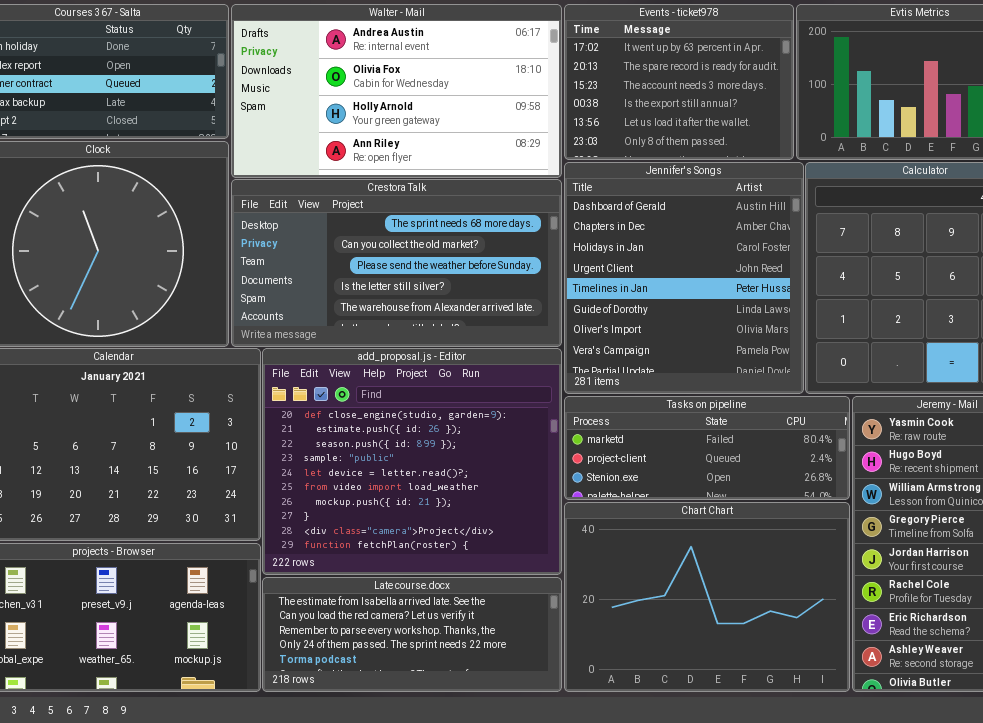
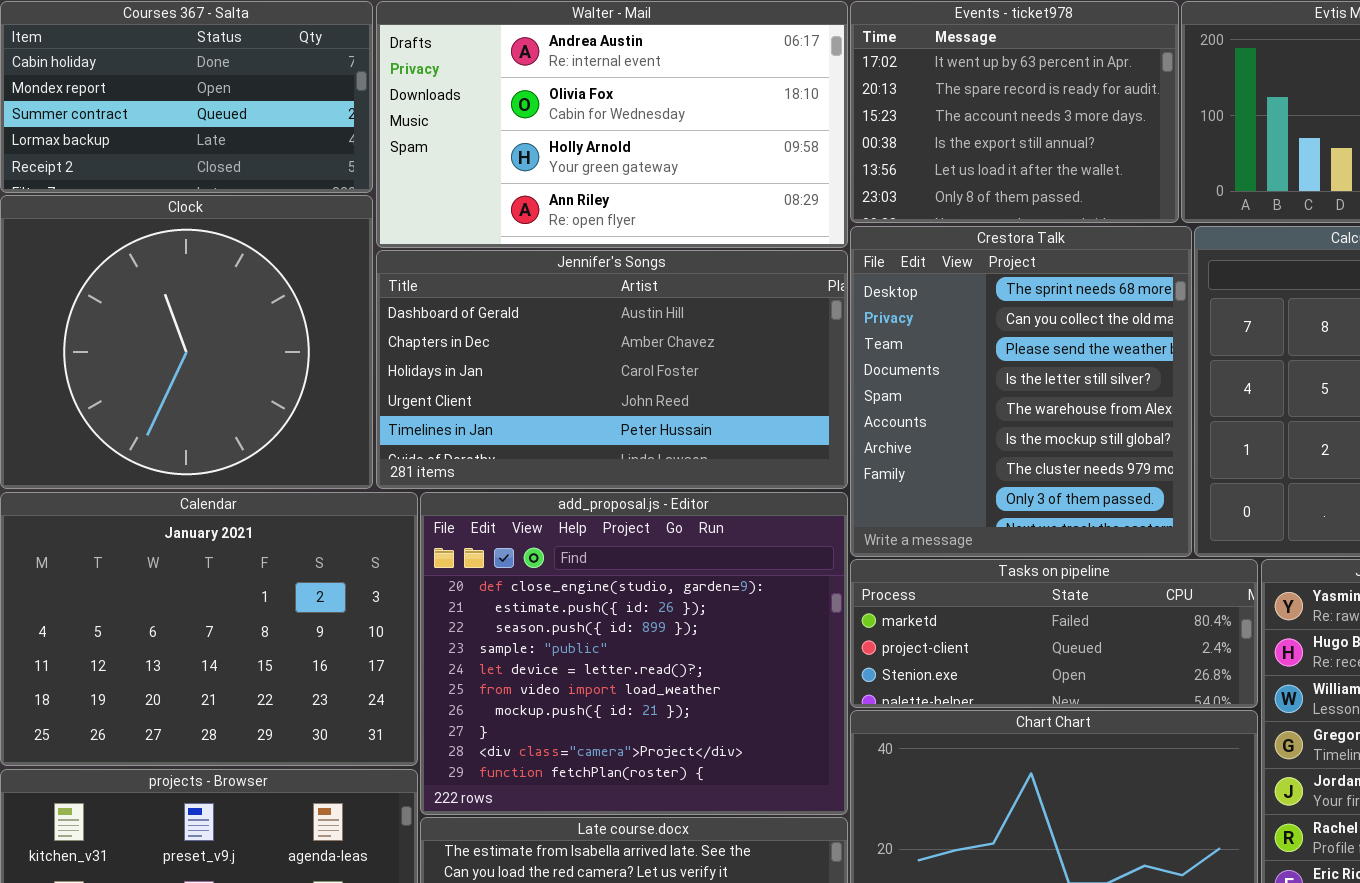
Jennifer's Songs: [564,162,804,394] -> [376,250,848,489], moved, resized
Crestora Talk: [231,179,562,347] -> [850,226,1192,557], moved, resized

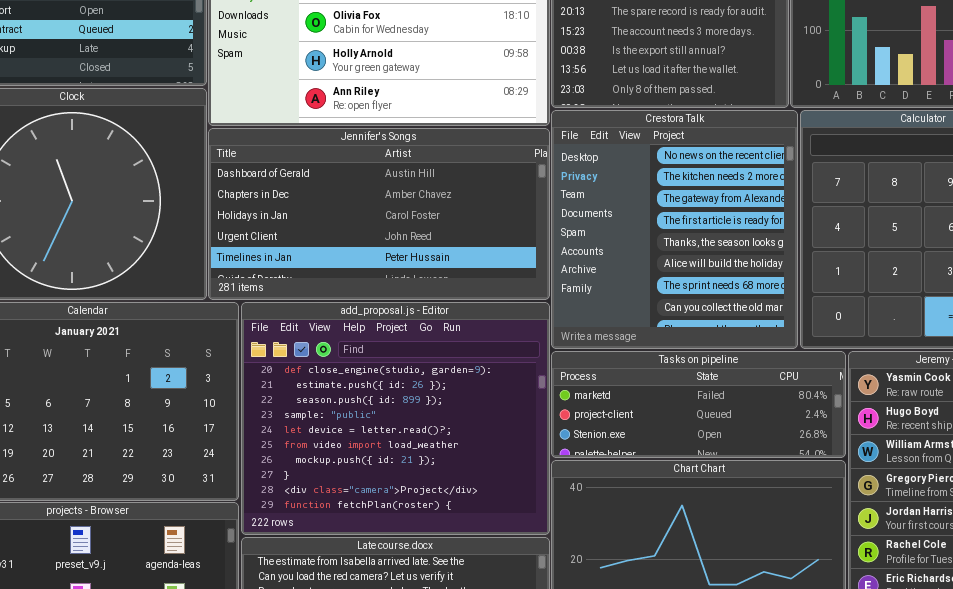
Crestora Talk: [850,226,1192,557] -> [551,110,798,349], scrolled up 6 rows

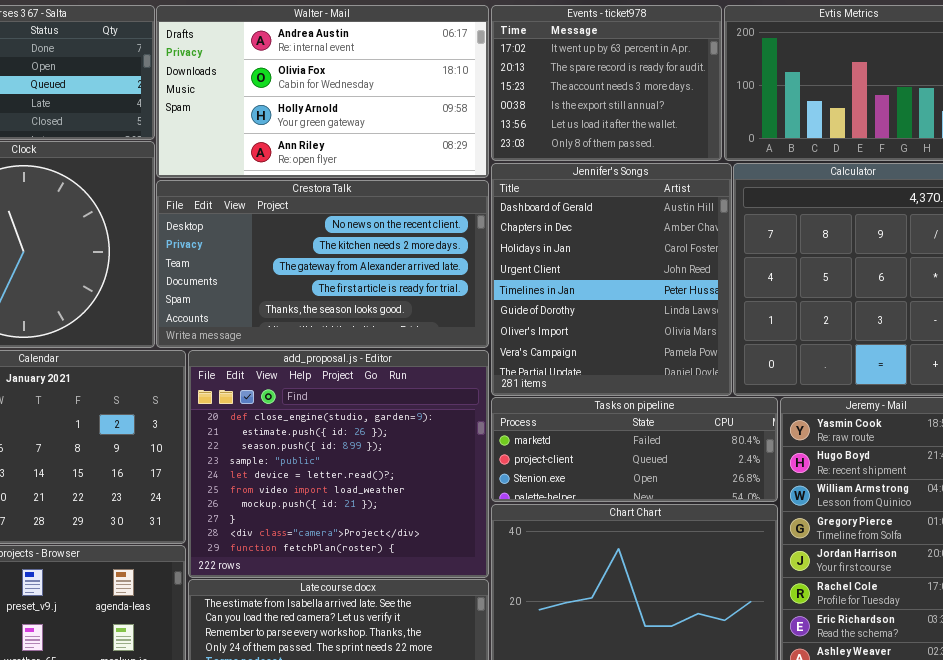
Crestora Talk: [551,110,798,349] -> [156,180,489,348], moved, resized
Jennifer's Songs: [208,128,550,300] -> [491,163,732,396], moved, resized

